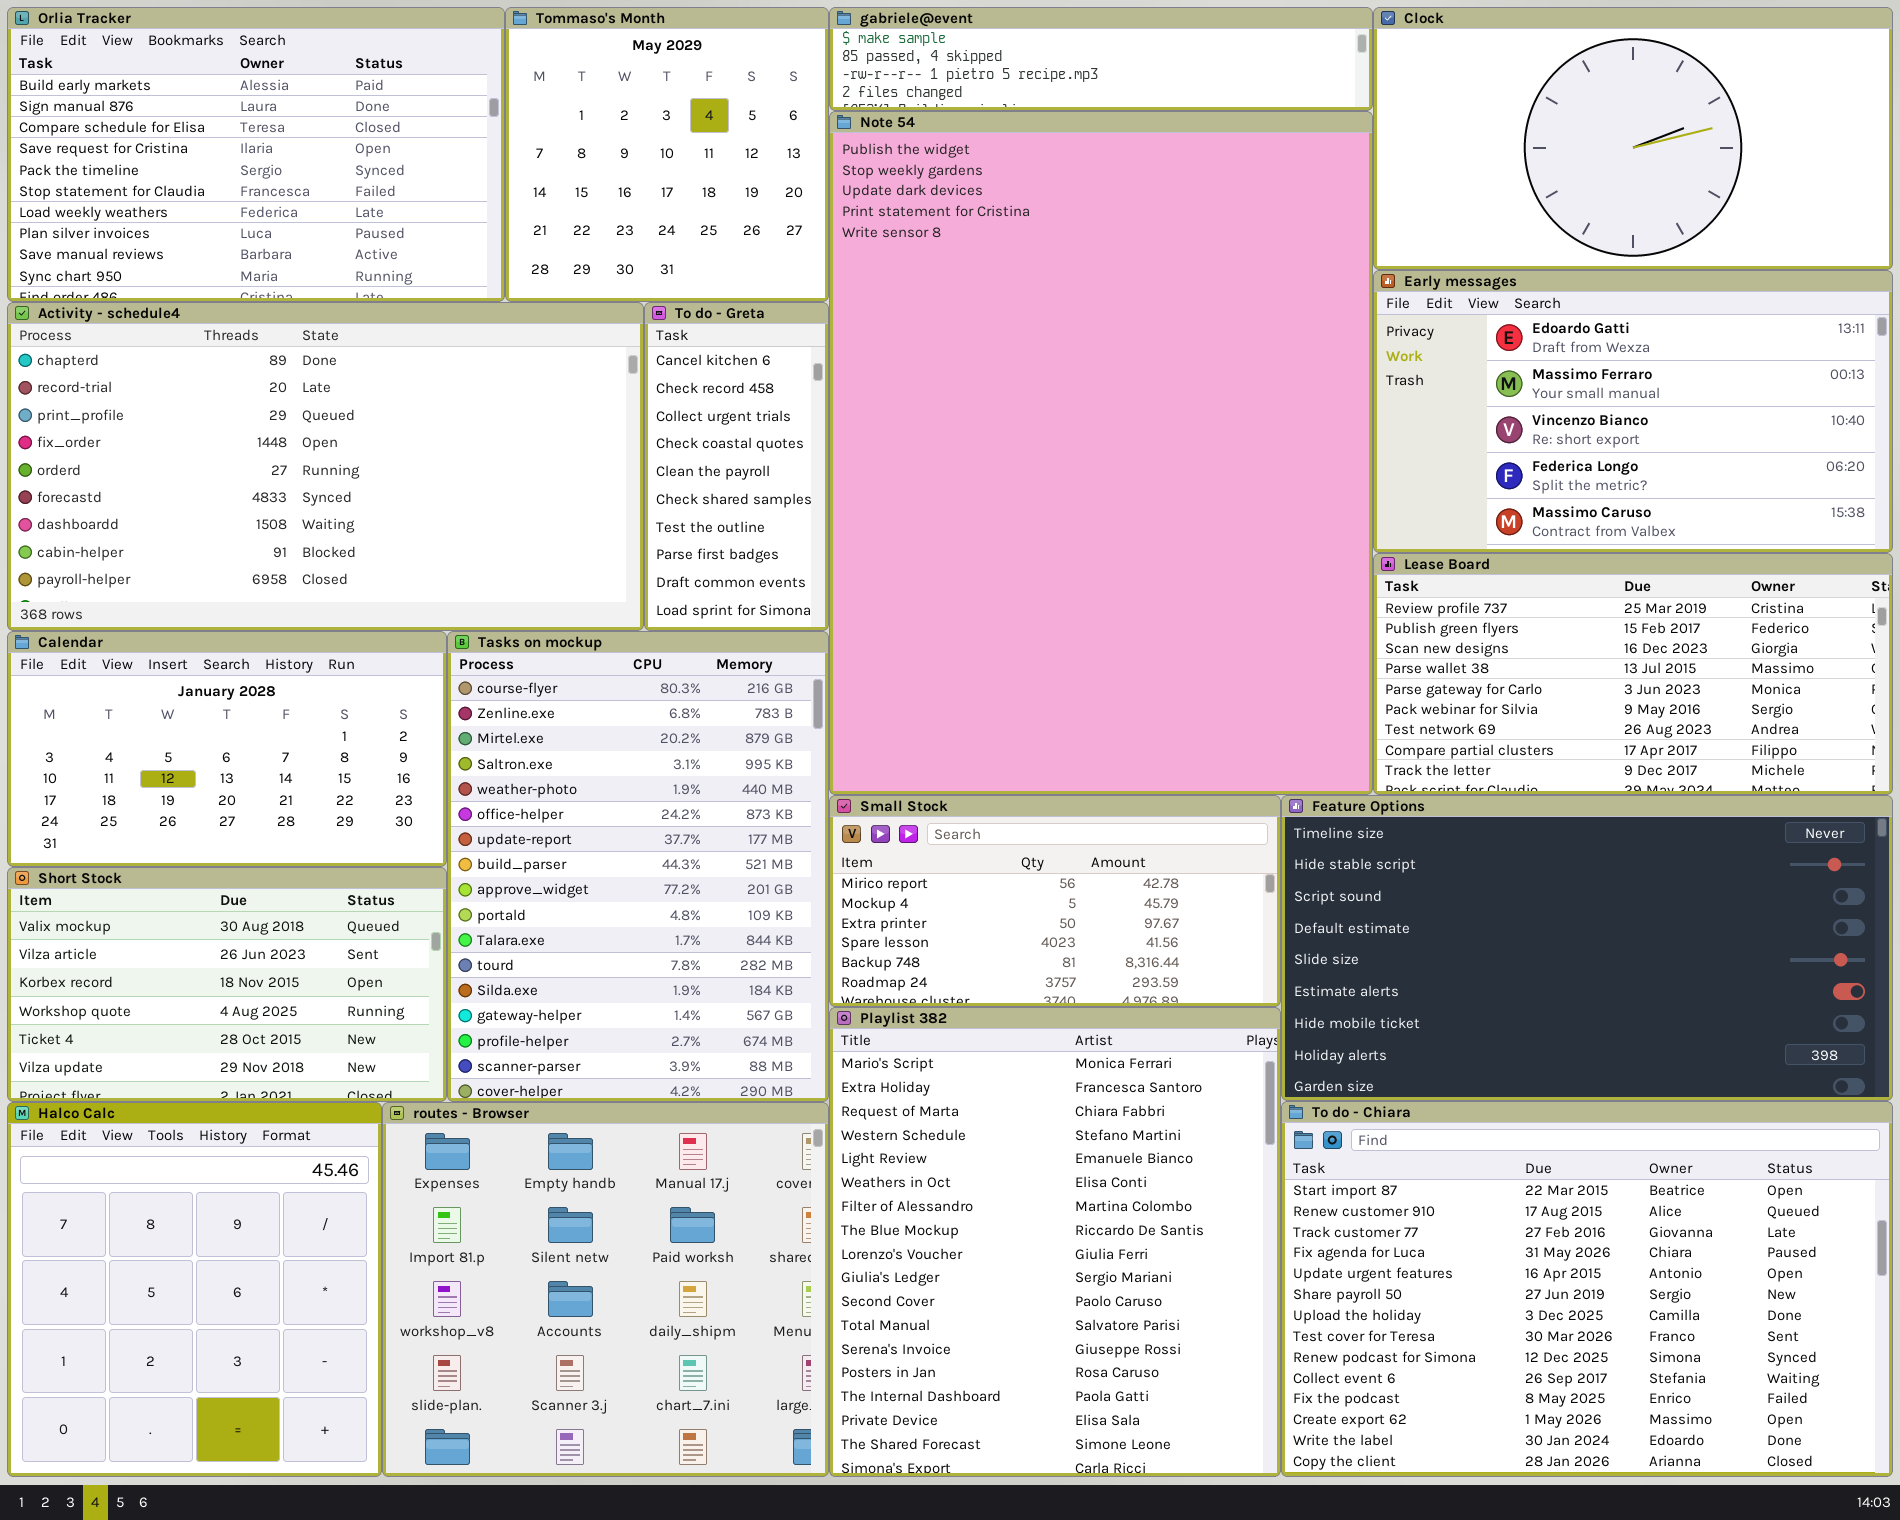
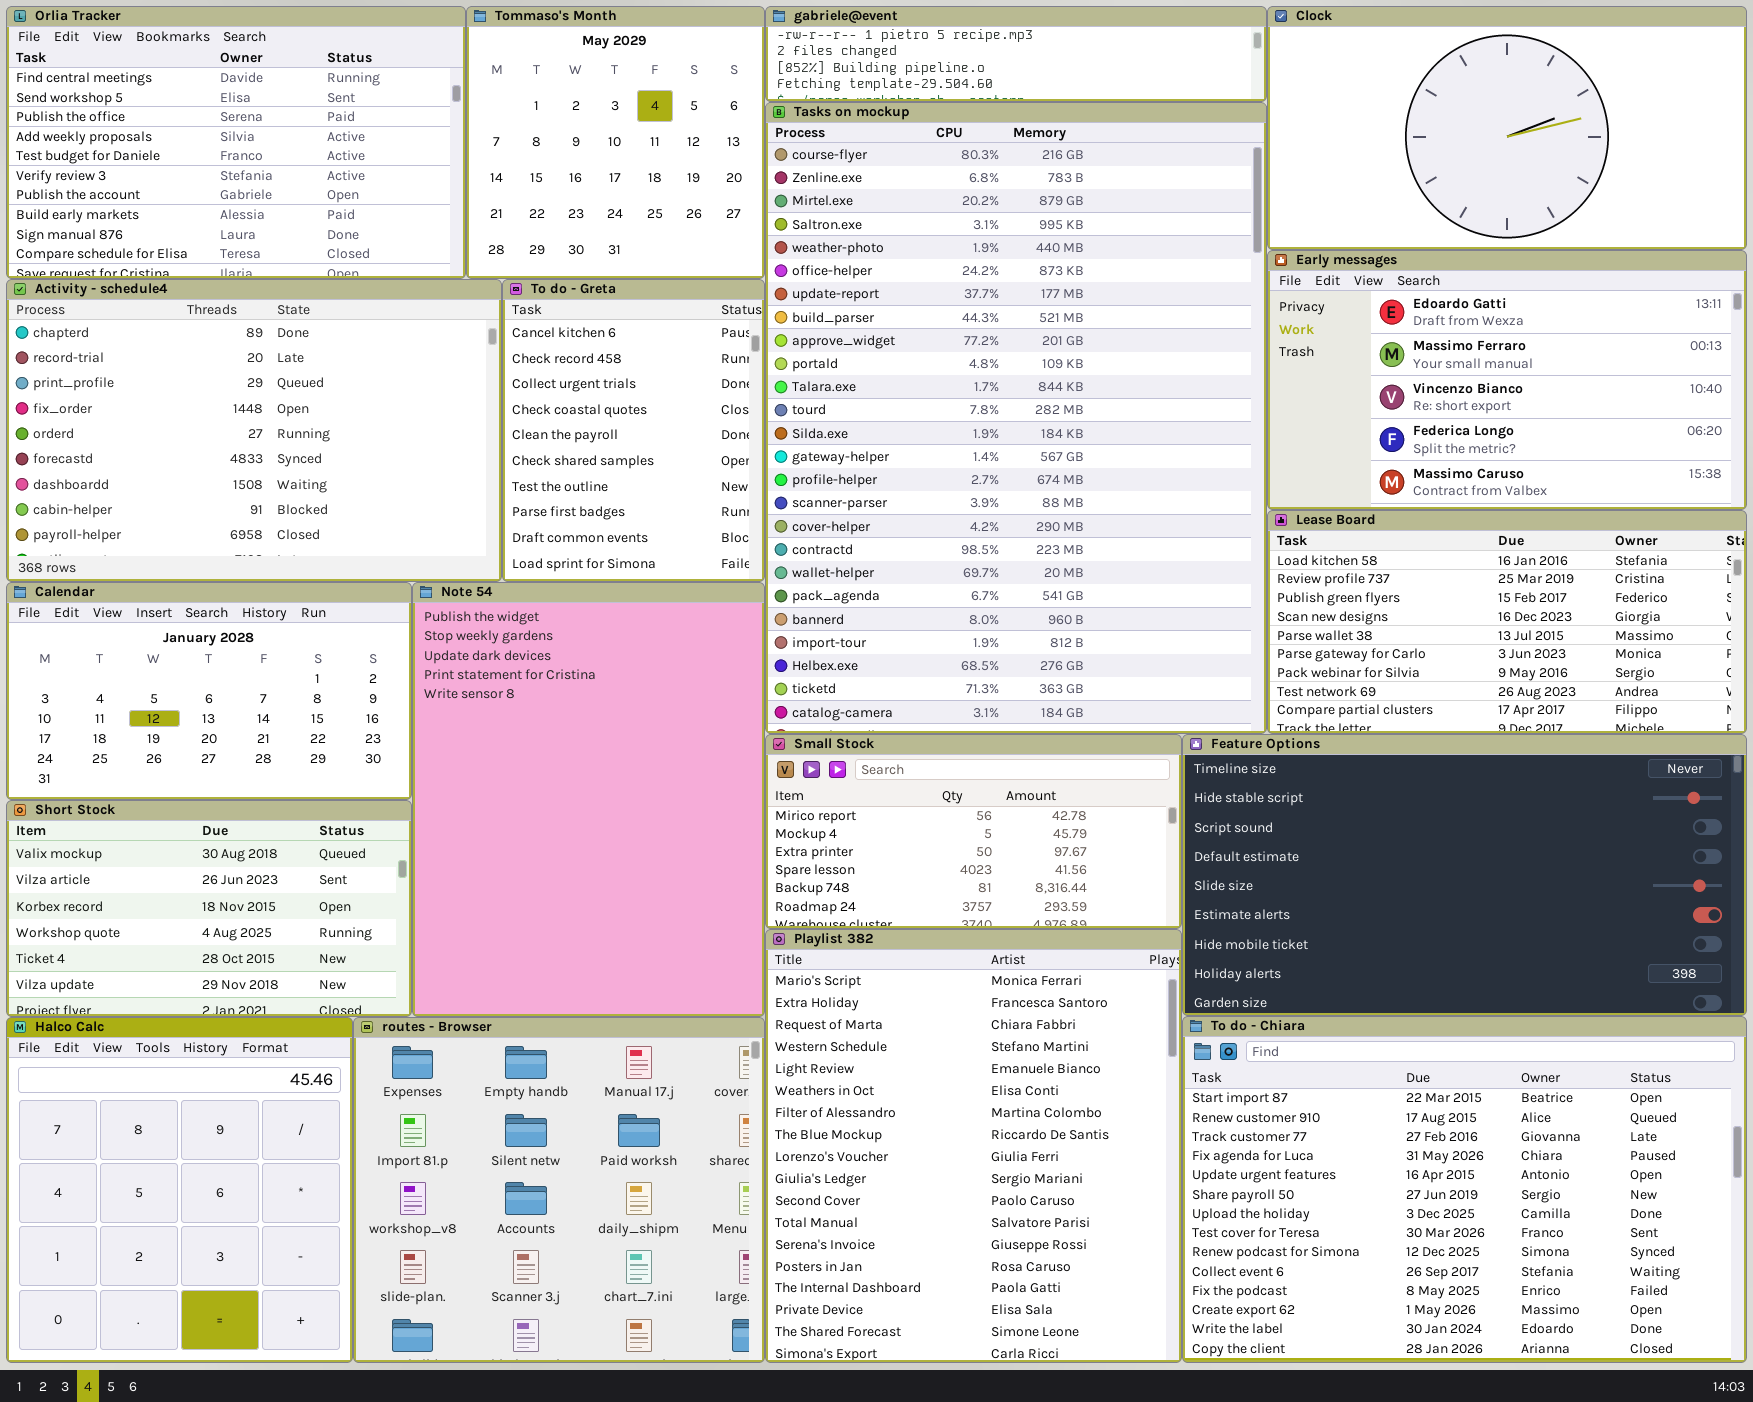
Orlia Tracker: [7,7,505,302] -> [6,6,466,279], scrolled up 7 rows
gabriele@event: [829,7,1373,111] -> [765,6,1267,102], scrolled down 2 rows
Note 54: [829,111,1373,795] -> [412,582,765,1017], moved, resized
Activity - schedule4: [7,302,644,631] -> [6,279,502,582], resized
To do - Greta: [644,302,829,631] -> [502,279,765,582], resized
Lease Board: [1373,553,1893,795] -> [1267,510,1747,734], scrolled up 1 row
Tasks on mockup: [447,631,829,1102] -> [765,102,1267,734], moved, resized

